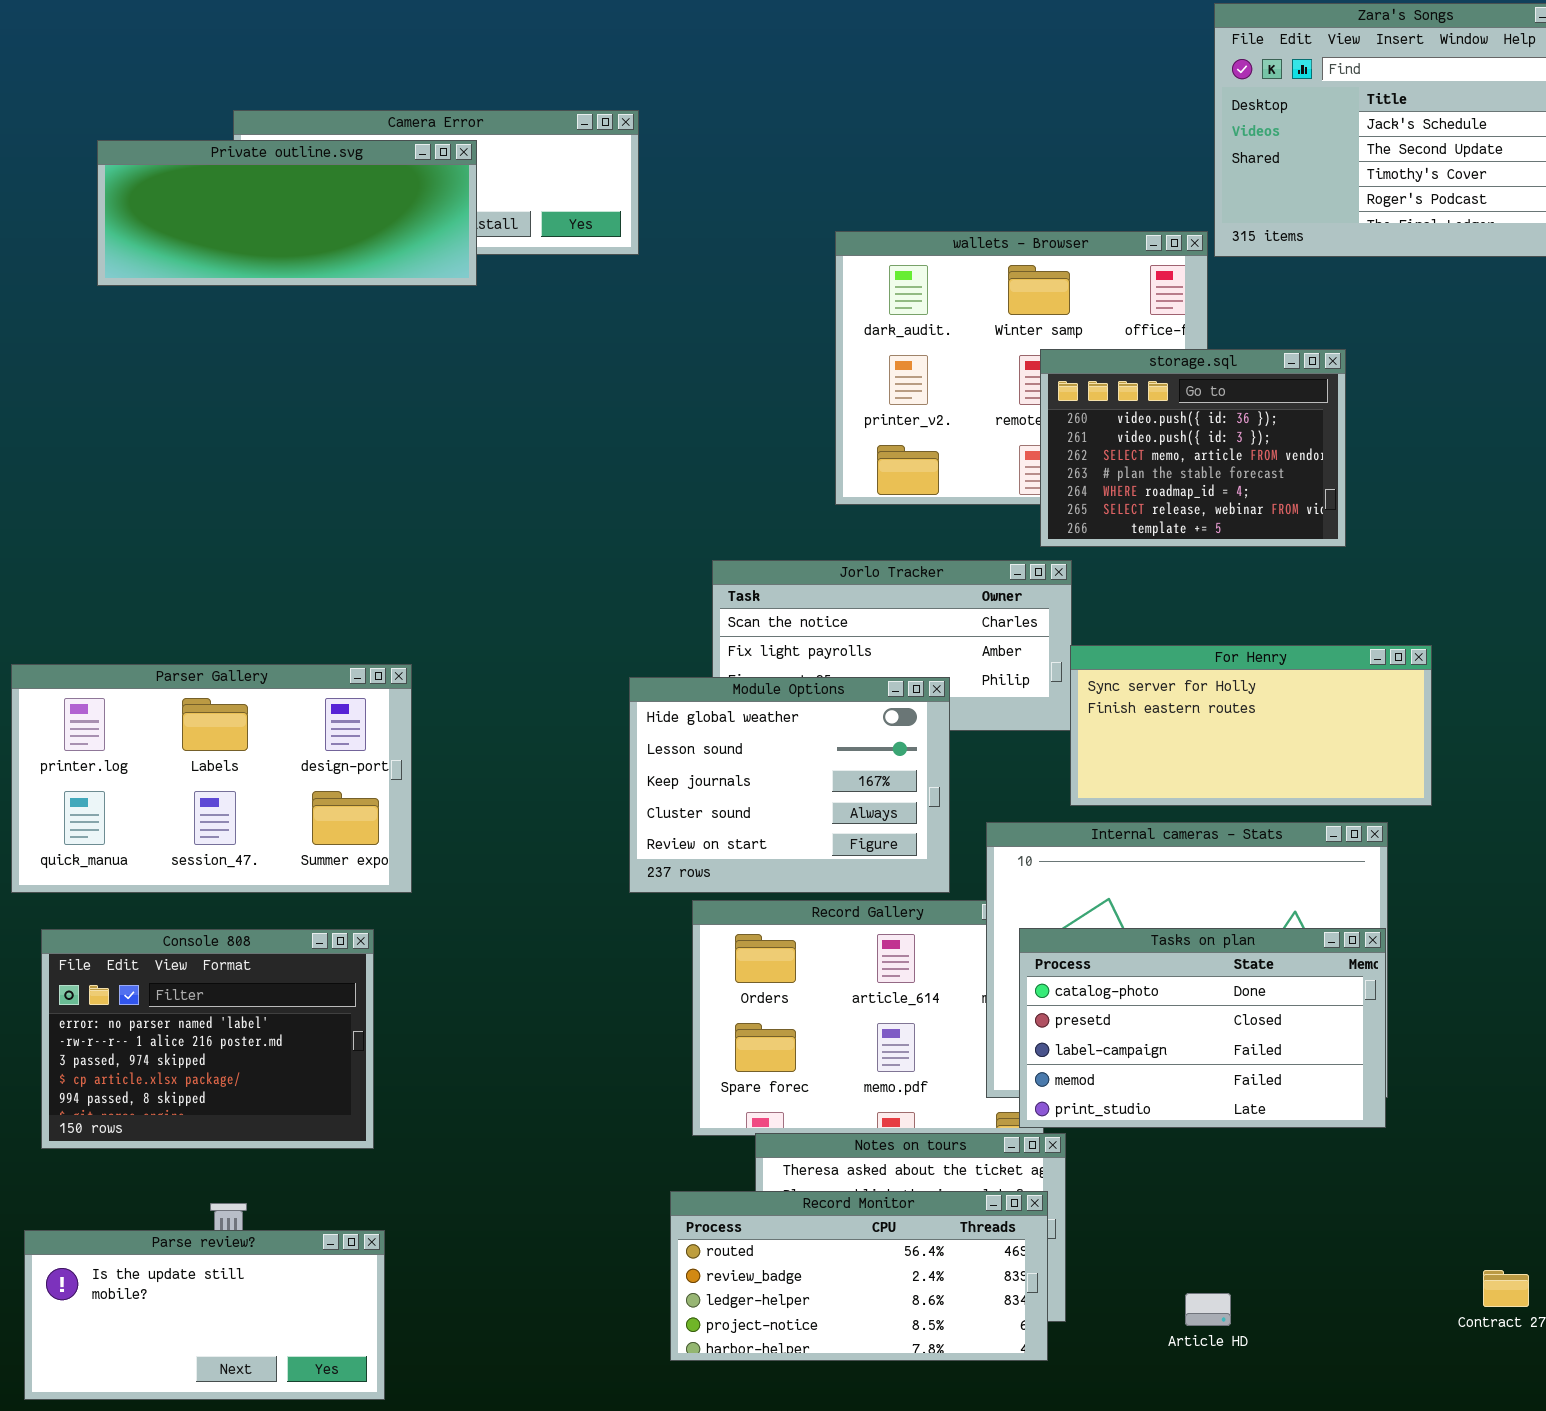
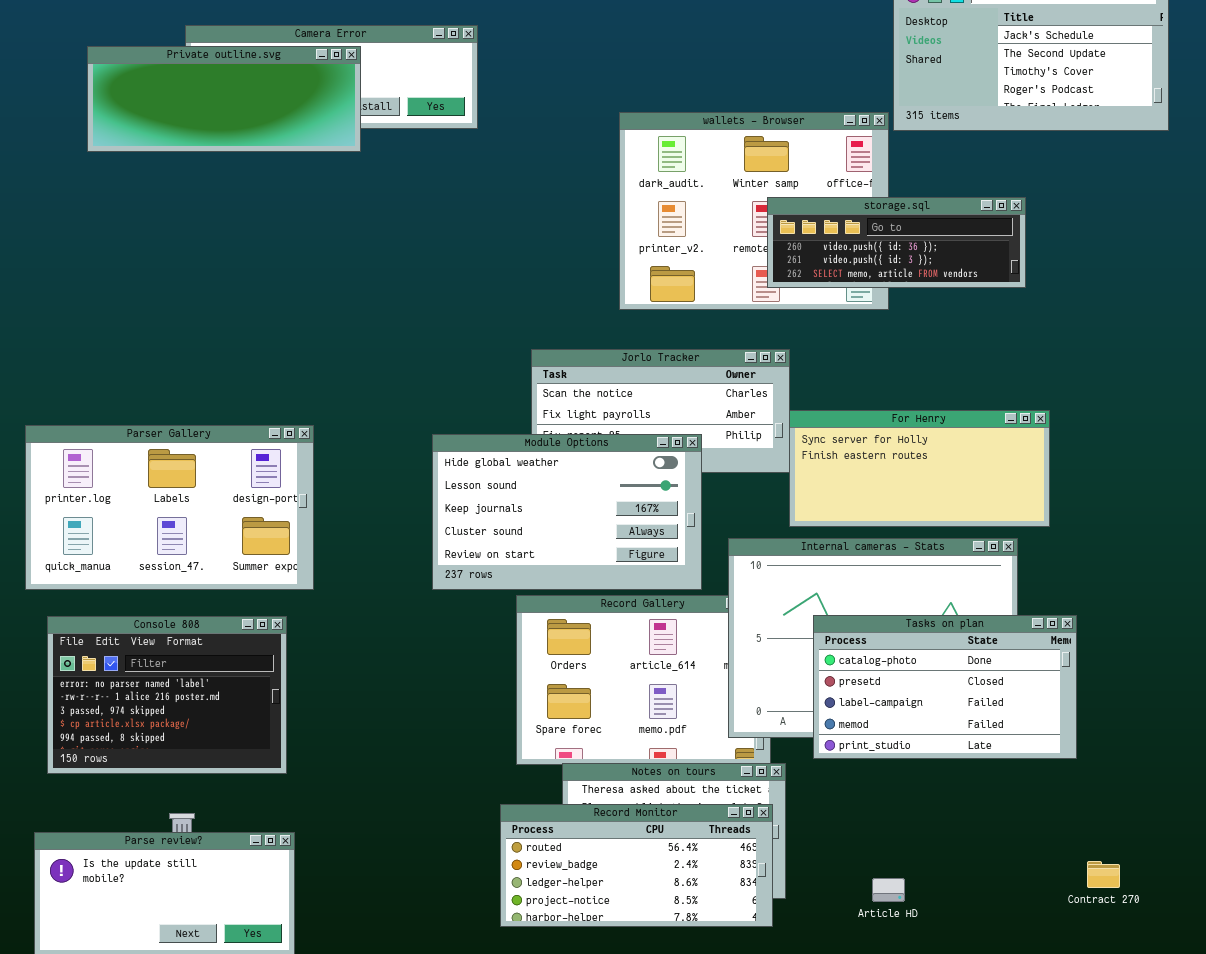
storage.sql: [1040,349,1346,547] -> [767,197,1026,288], resized
Module Options: [629,677,950,893] -> [432,434,702,590], resized
Tasks on plan: [1019,928,1386,1128] -> [813,615,1077,759], moved

